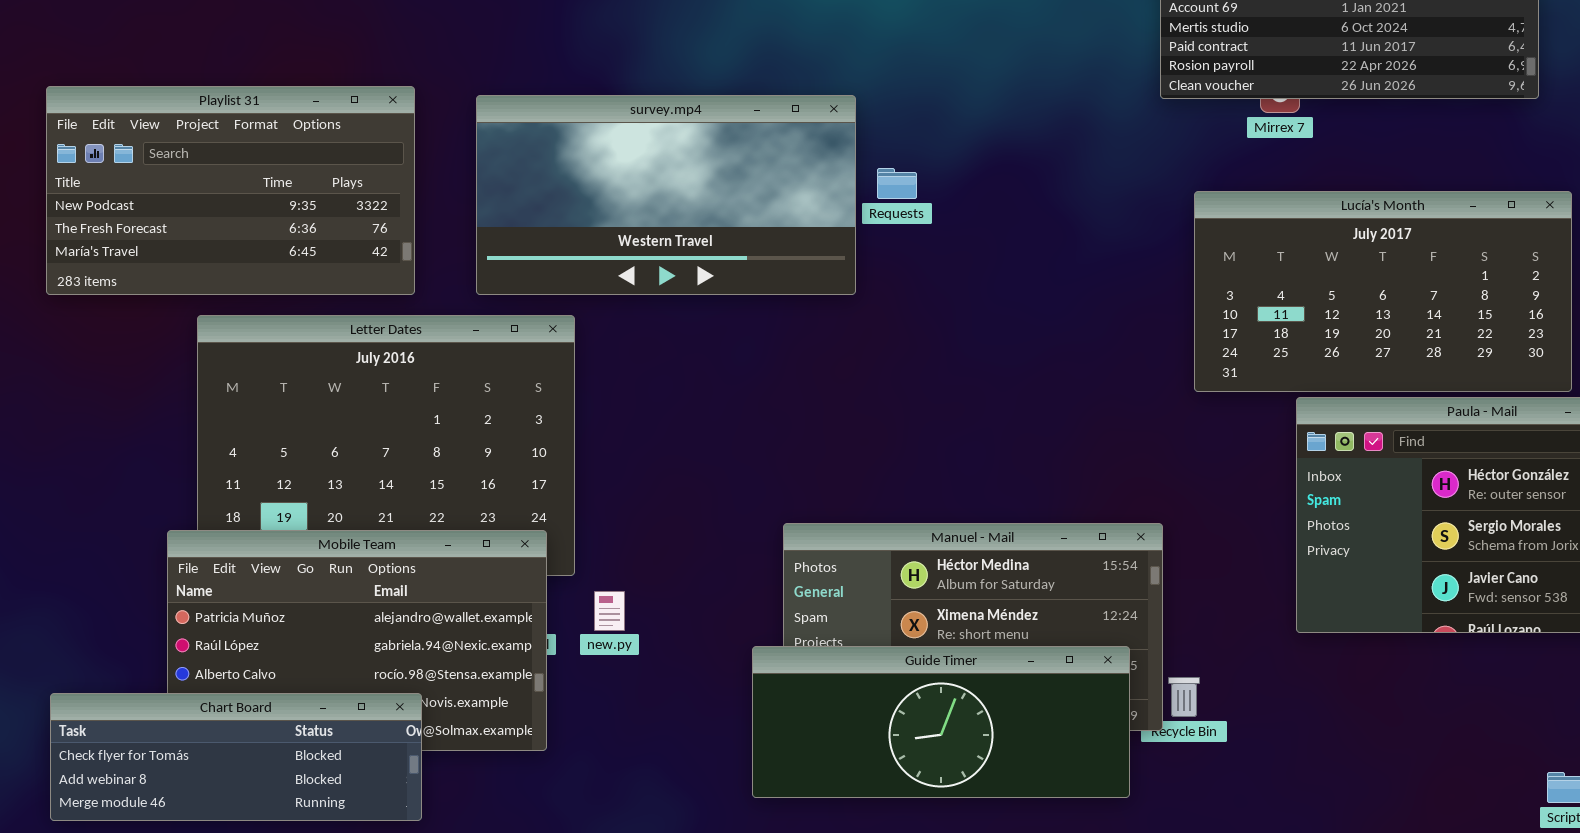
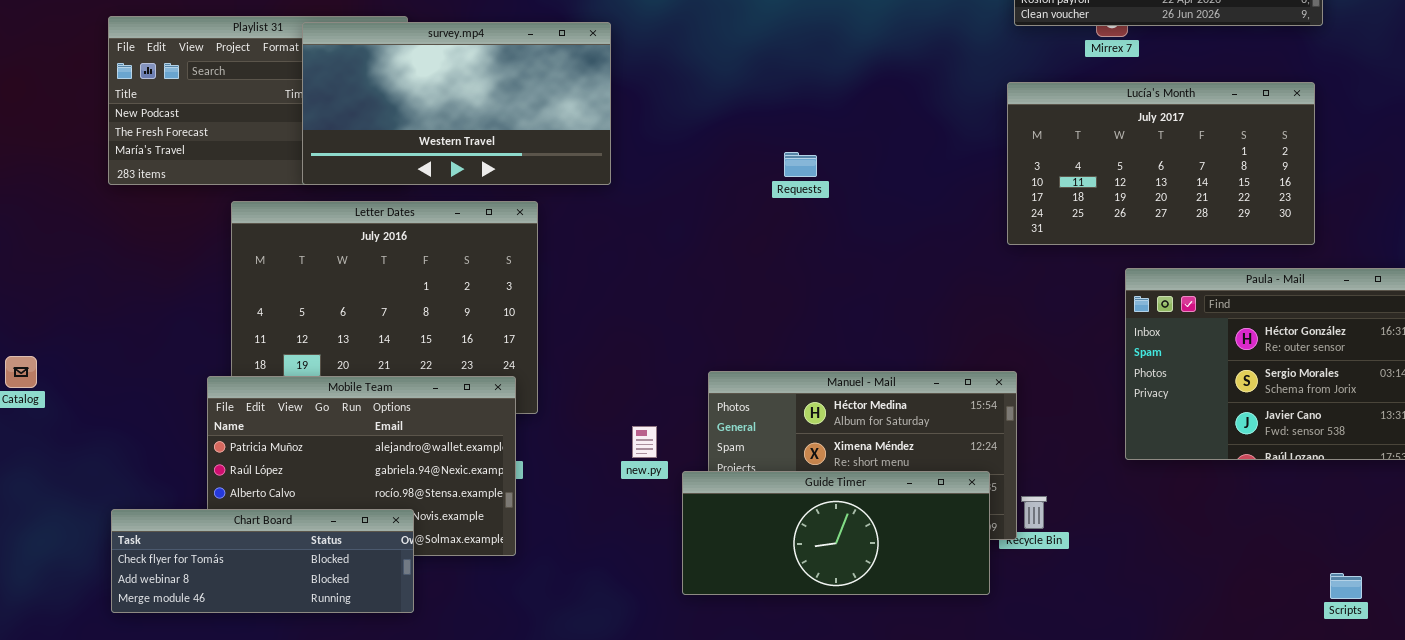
survey.mp4: [476,95,856,295] -> [302,22,611,185], moved
Requests: [877,168,917,199] -> [784,152,817,177], moved
Lucía's Month: [1194,191,1572,392] -> [1007,82,1315,245], moved
new.py: [594,591,625,631] -> [632,426,657,458], moved

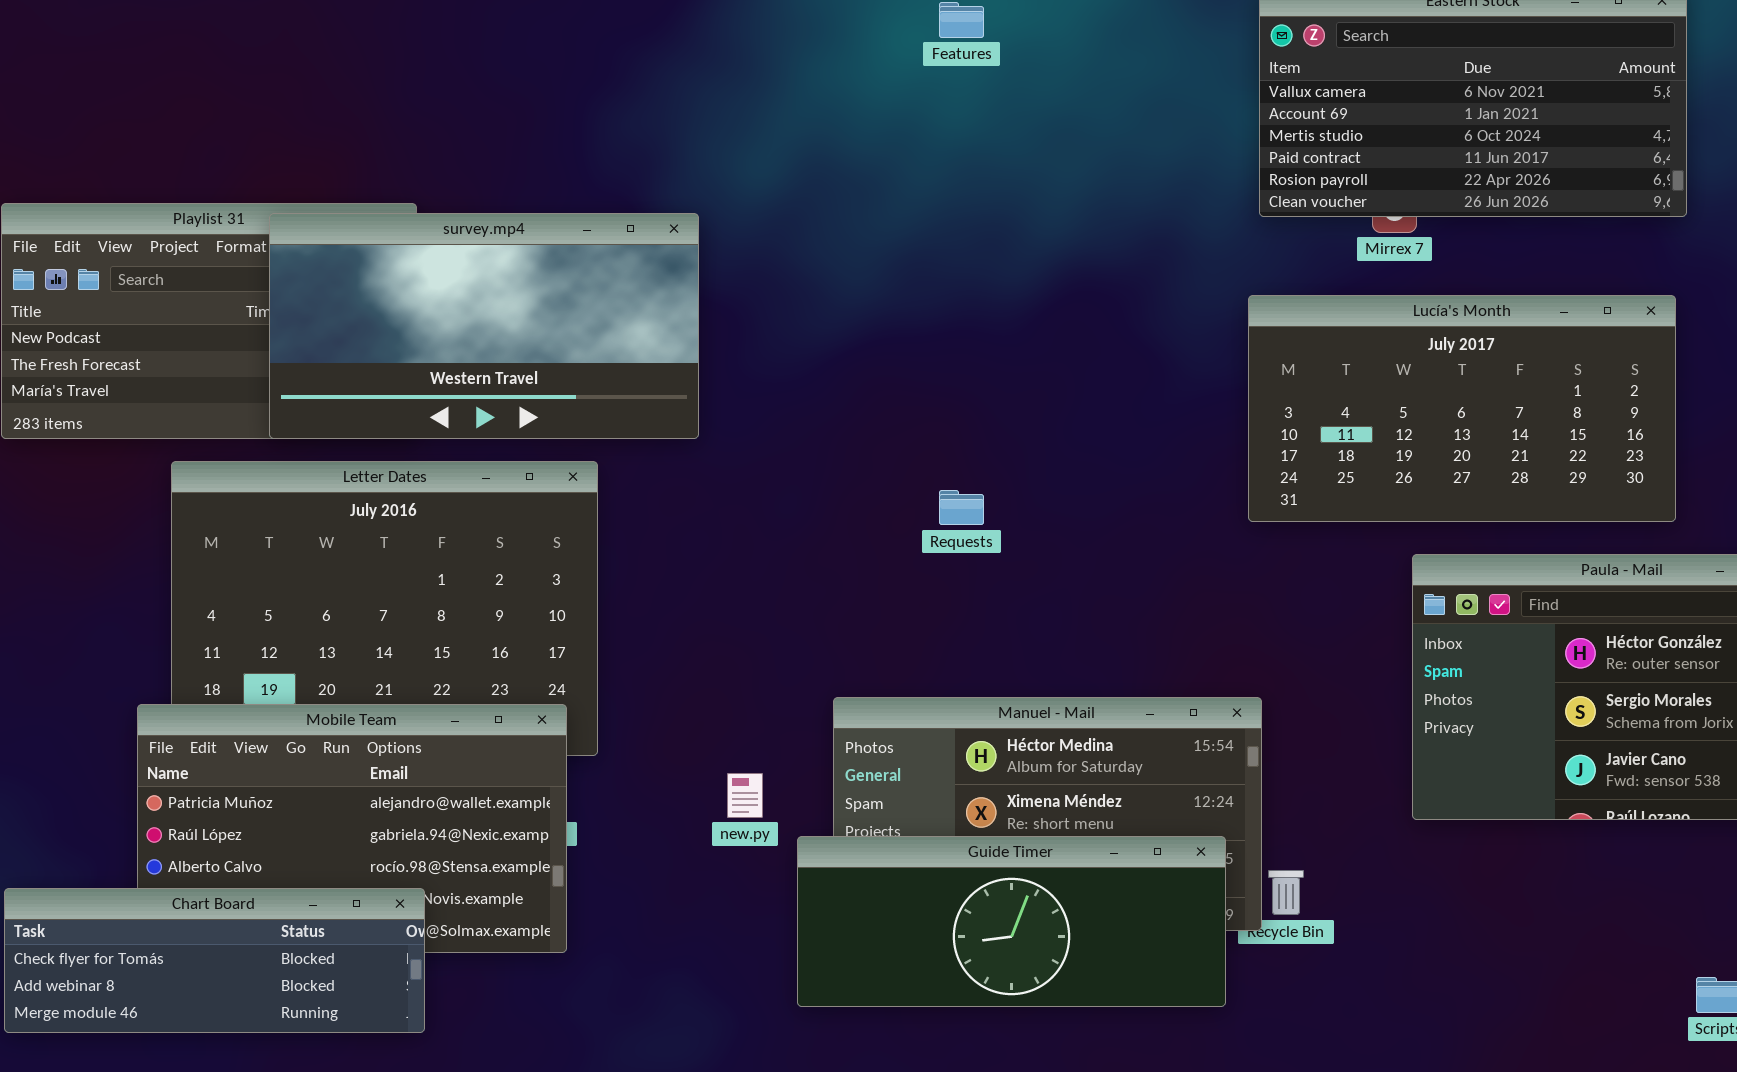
Requests: [784,152,817,177] -> [939,490,984,525], moved

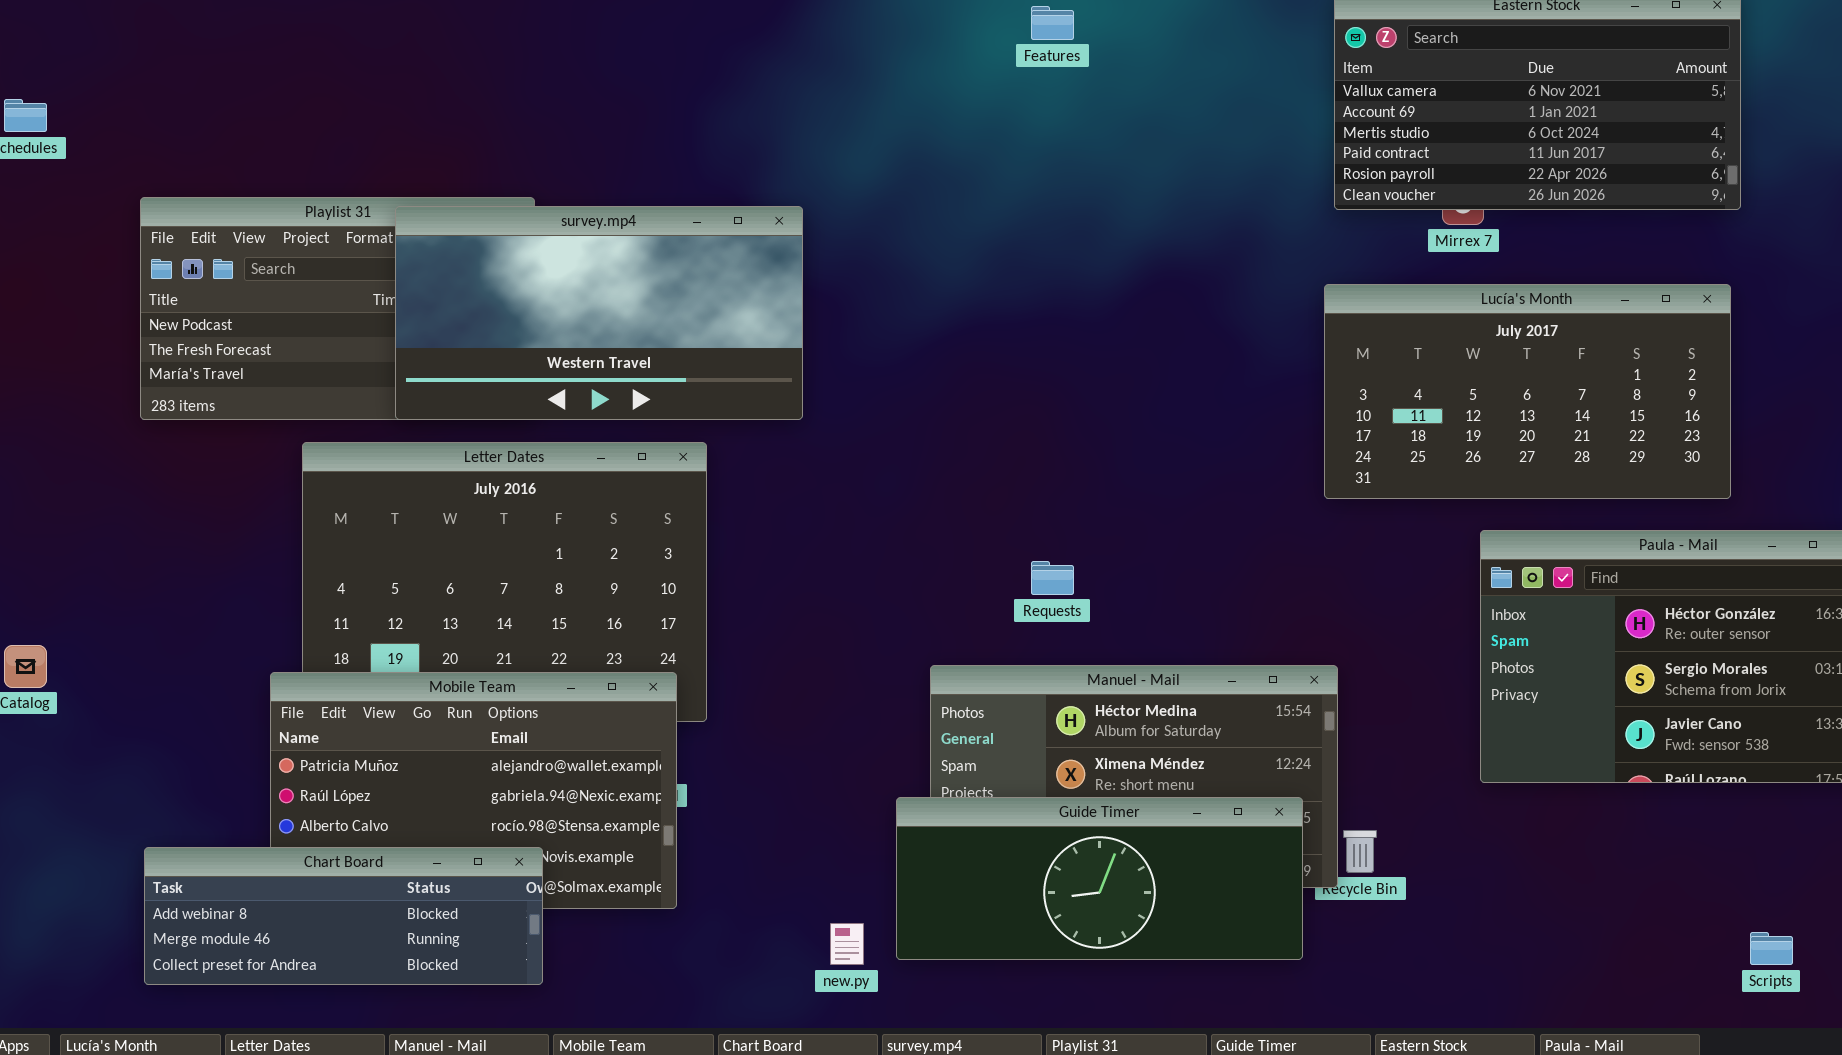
Requests: [939,490,984,525] -> [1031,561,1074,595], moved
new.py: [727,773,763,818] -> [830,923,864,965], moved
Chart Board: [4,888,425,1033] -> [144,847,543,985], scrolled down 1 row

